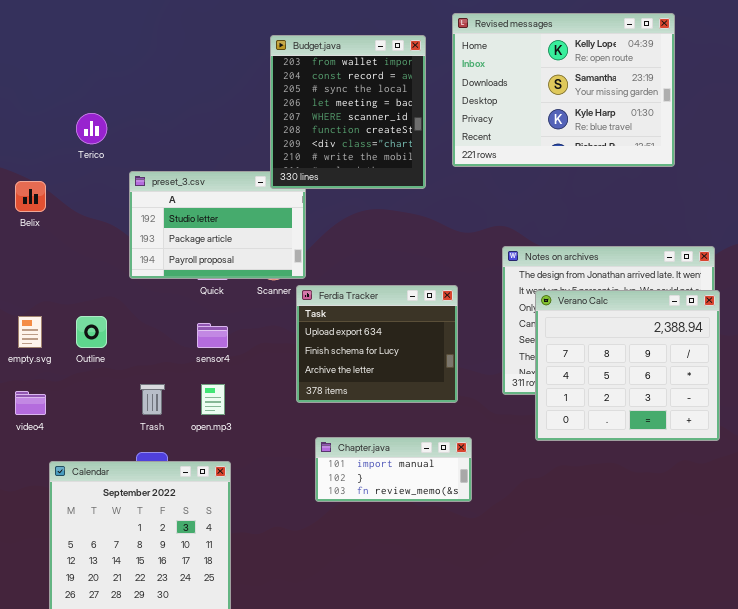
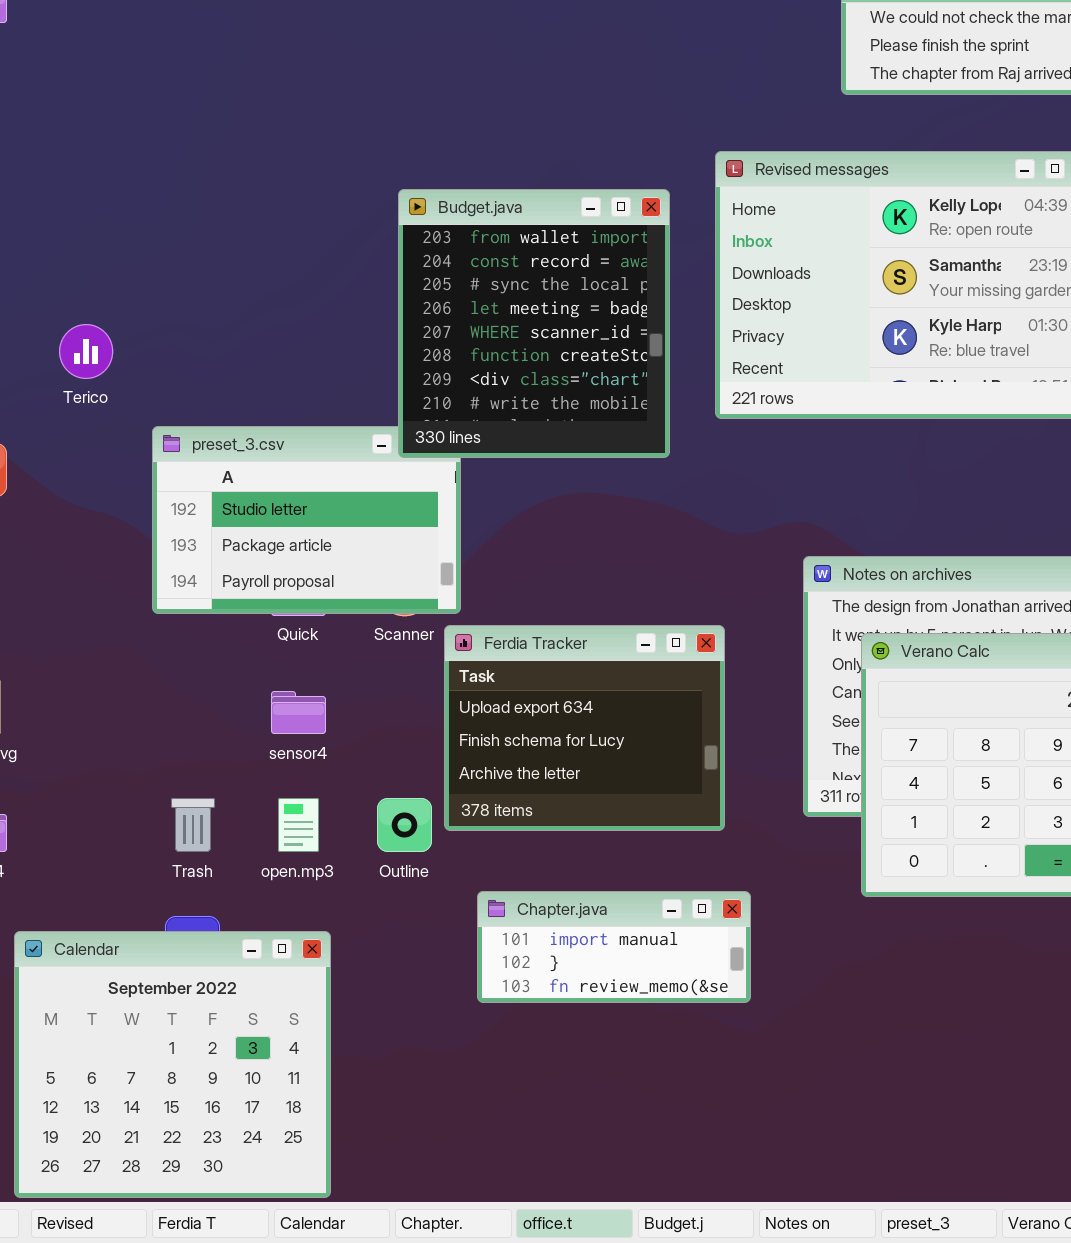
Outline: [76,316,107,348] -> [377,798,432,852], moved

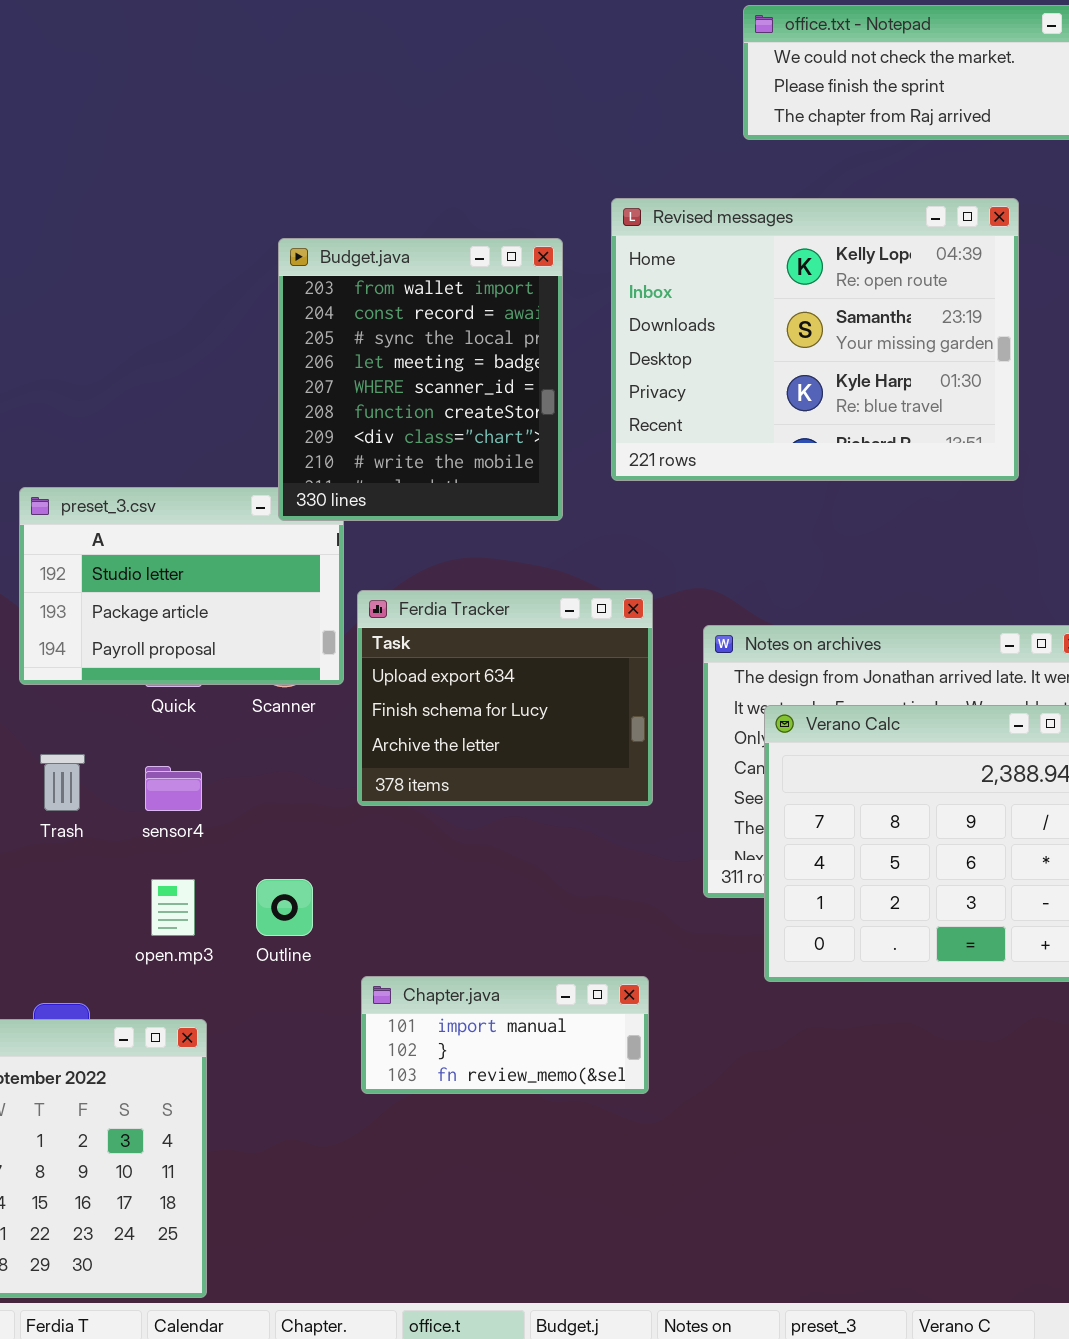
Ferdia Tracker: [444,625,725,831] -> [357,590,653,806], moved
Trash: [171,798,215,852] -> [40,754,85,811], moved

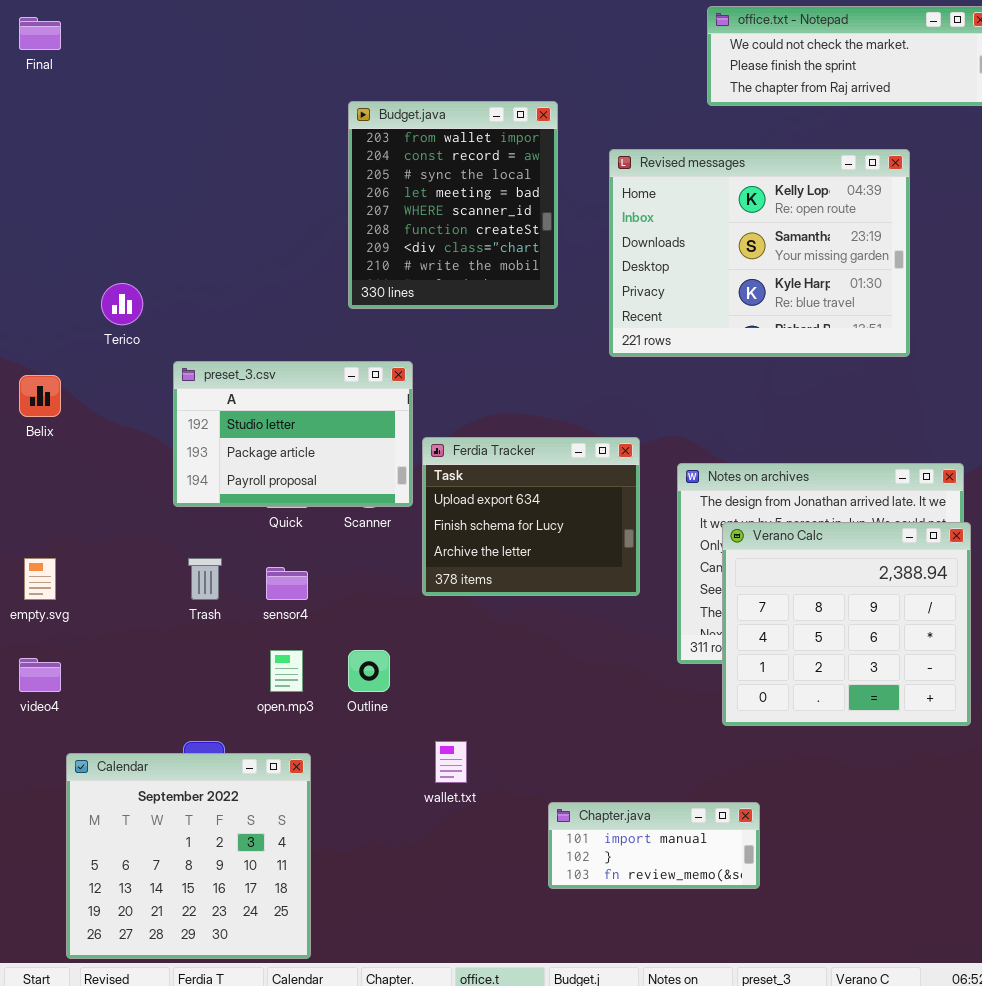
Budget.java: [278,238,563,521] -> [348,101,558,309], moved
Chapter.java: [361,976,649,1094] -> [548,802,760,889], moved

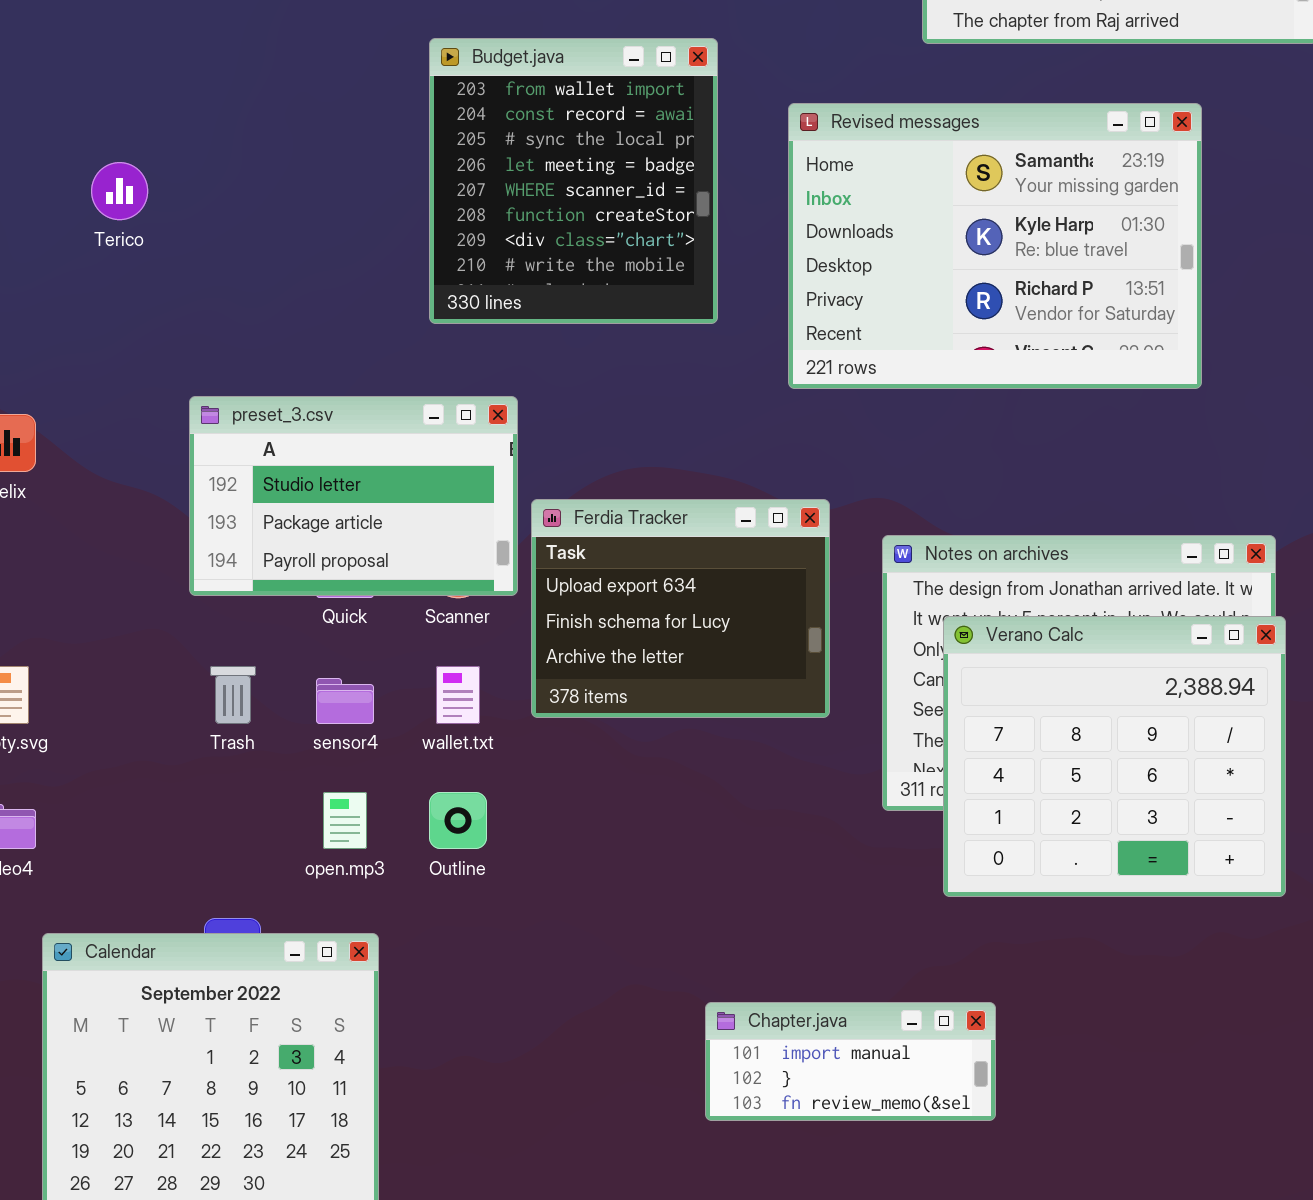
Revised messages: [609,149,910,357] -> [788,103,1202,389], scrolled down 1 row
Terico: [101,283,143,325] -> [91,162,148,220], moved
wallet.txt: [435,741,467,783] -> [436,666,480,724], moved

